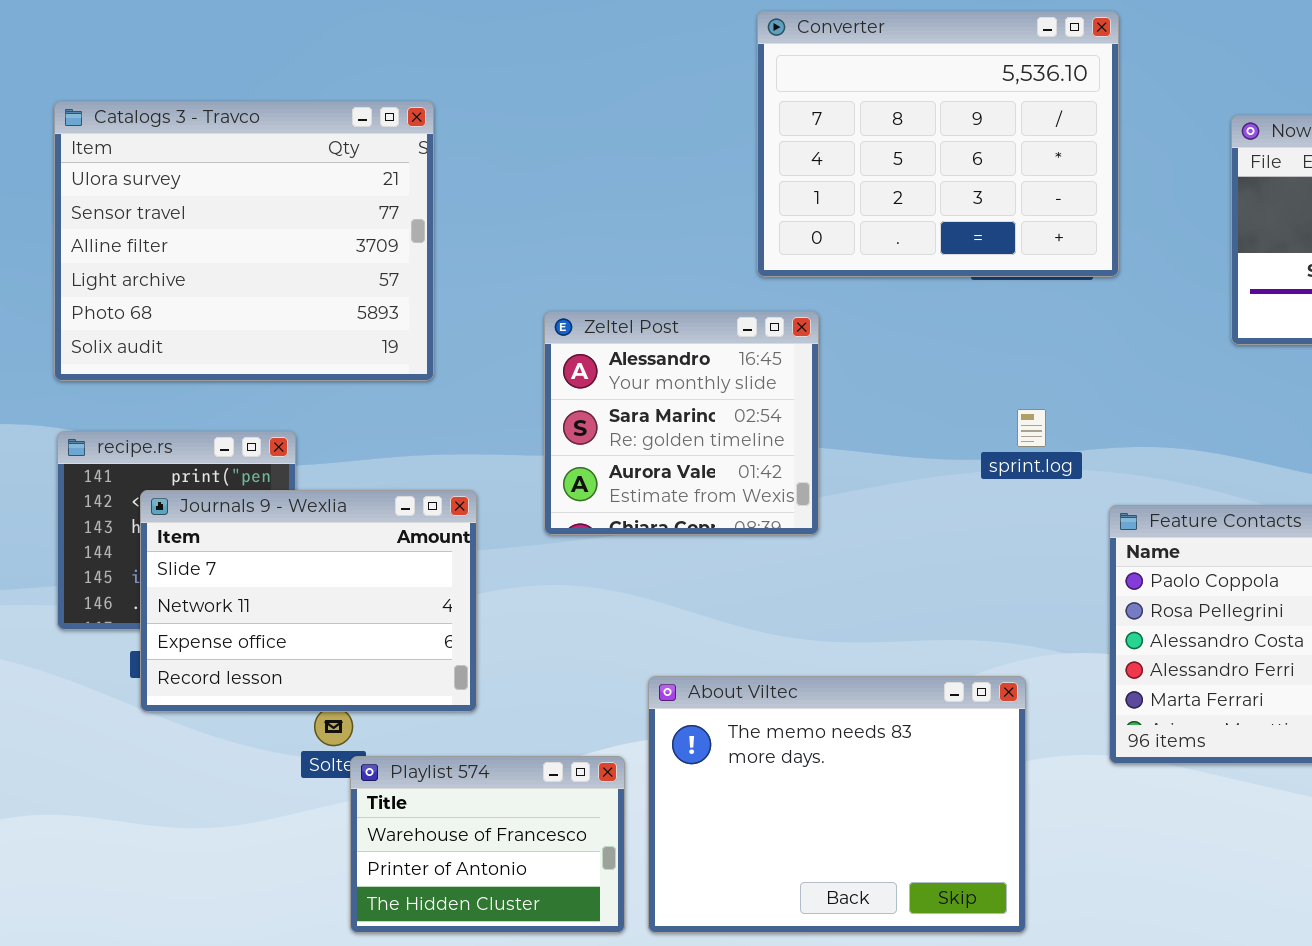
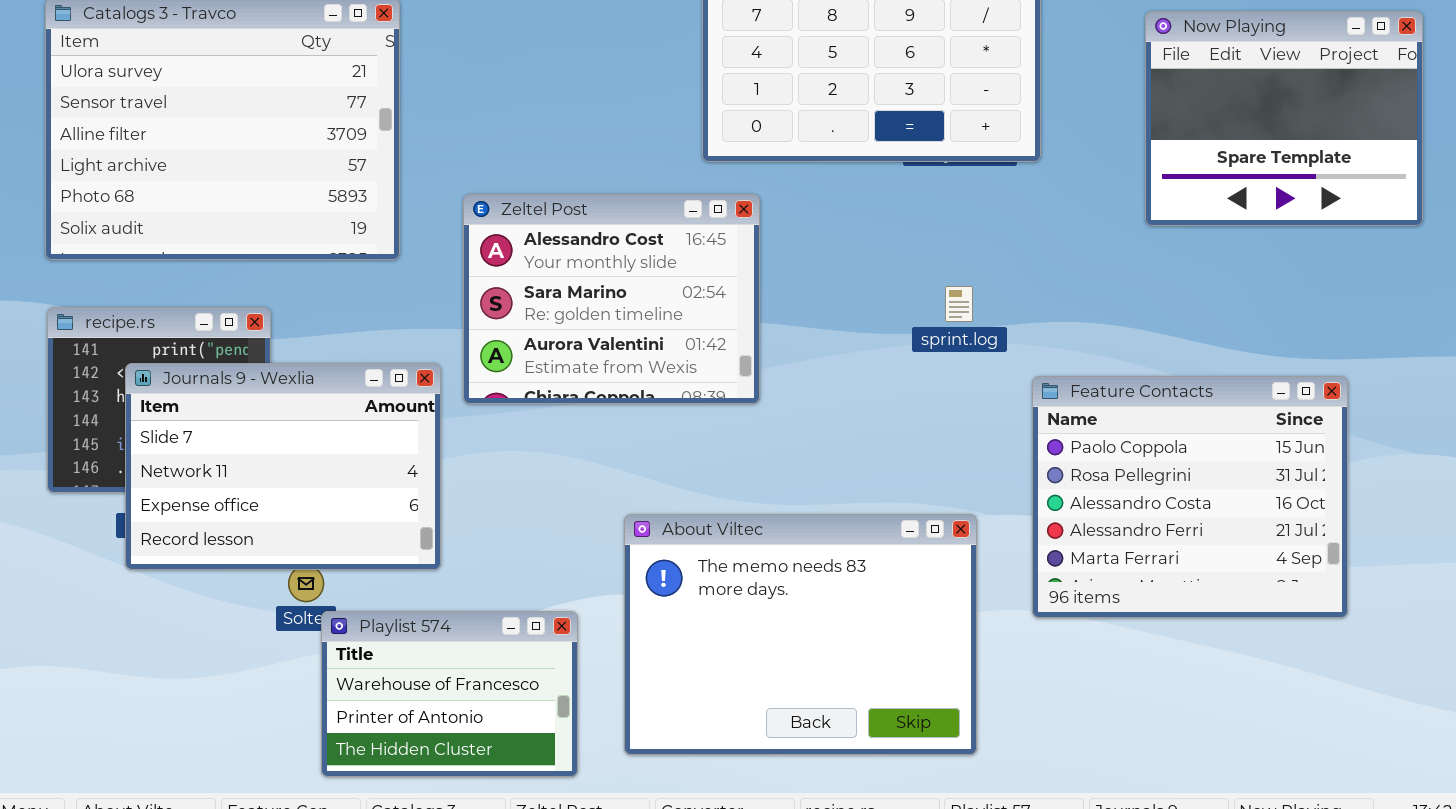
Zeltel Post: [544,311,819,535] -> [463,194,760,404], resized
About Viltec: [648,676,1026,933] -> [624,514,977,755], moved

